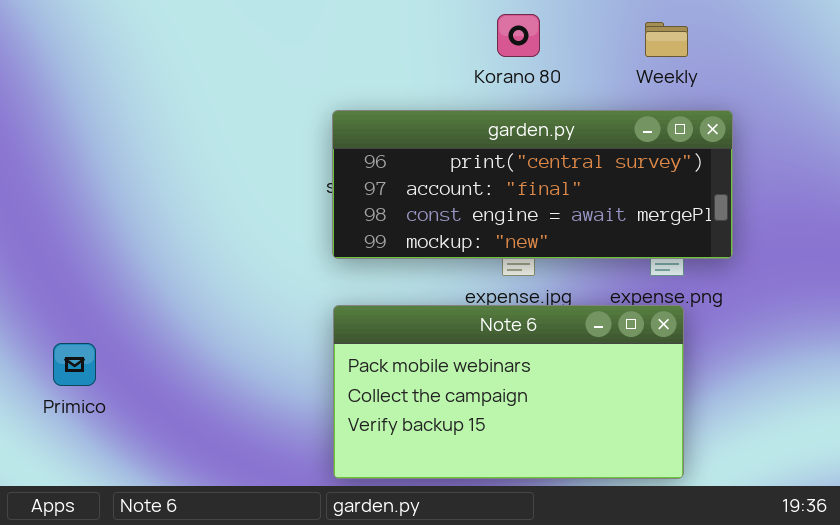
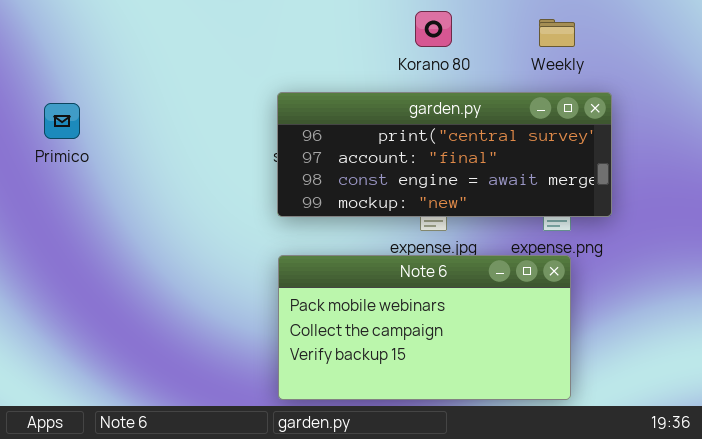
Primico: [53,343,96,386] -> [44,103,80,139], moved

